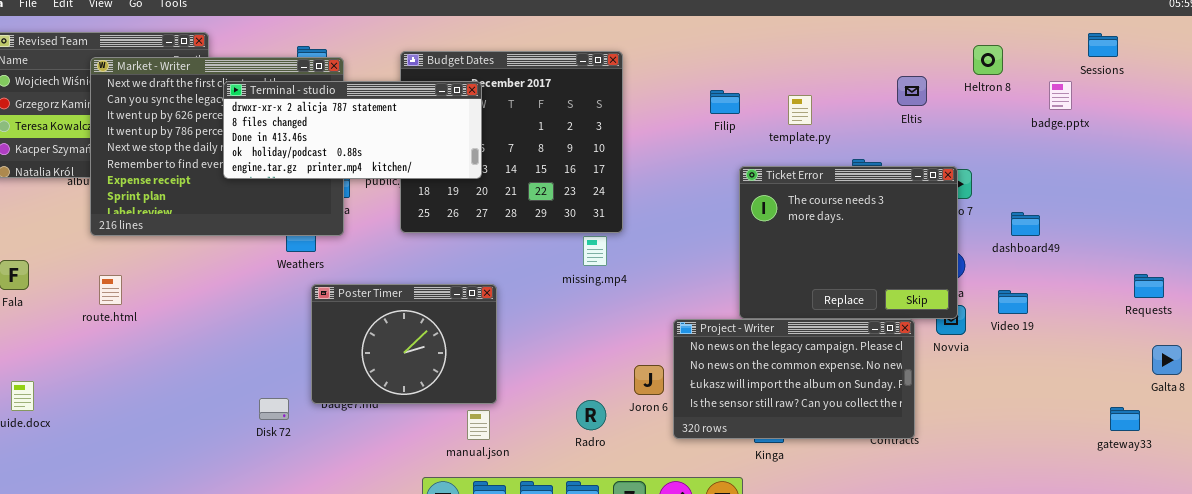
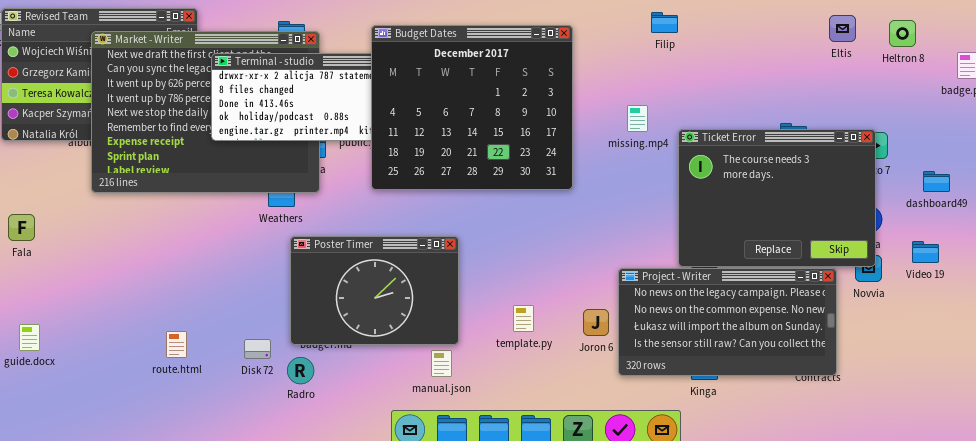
Budget Dates: [400,51,623,233] -> [371,25,573,190], raised
Eltis: [897,76,927,106] -> [829,15,856,42], moved
Filip: [710,90,740,114] -> [651,12,678,33], moved
template.py: [788,95,812,125] -> [513,305,534,332], moved
missing.mp4: [583,236,607,266] -> [627,105,648,132], moved
route.html: [99,275,122,305] -> [166,331,187,358], moved
Radro: [576,400,606,430] -> [287,357,314,384], moved

